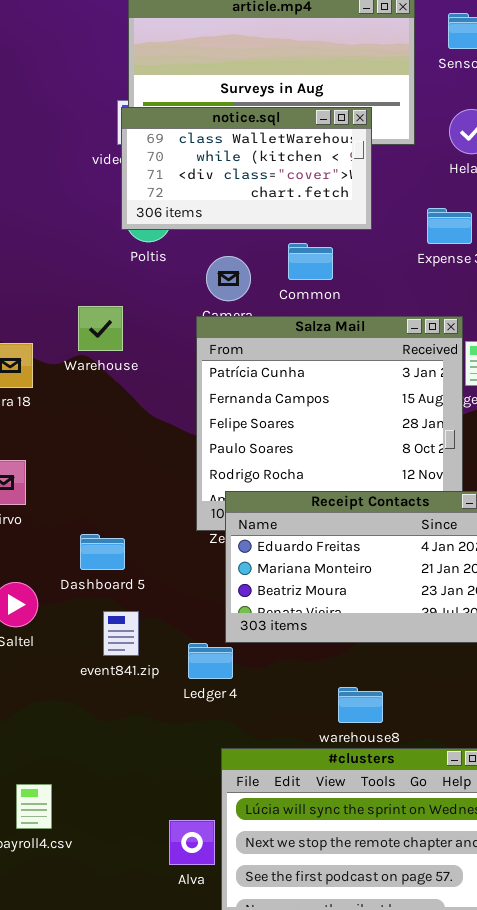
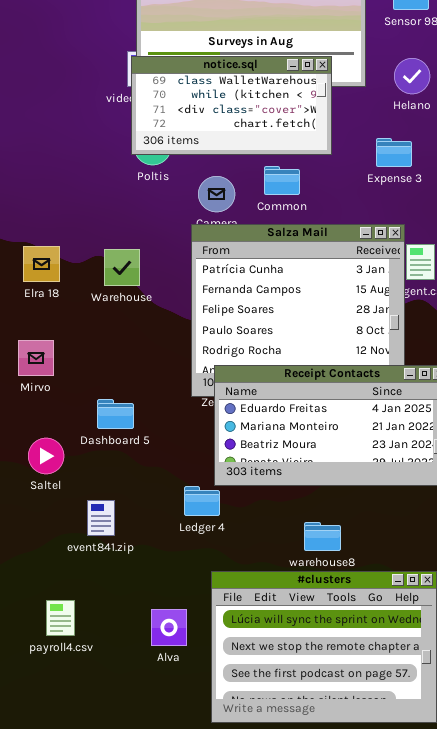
Warehouse: [78,306,123,351] -> [104,249,140,286], moved
event841.zip: [103,611,139,656] -> [87,500,115,536], moved
Alva: [169,820,215,865] -> [151,609,187,646], moved

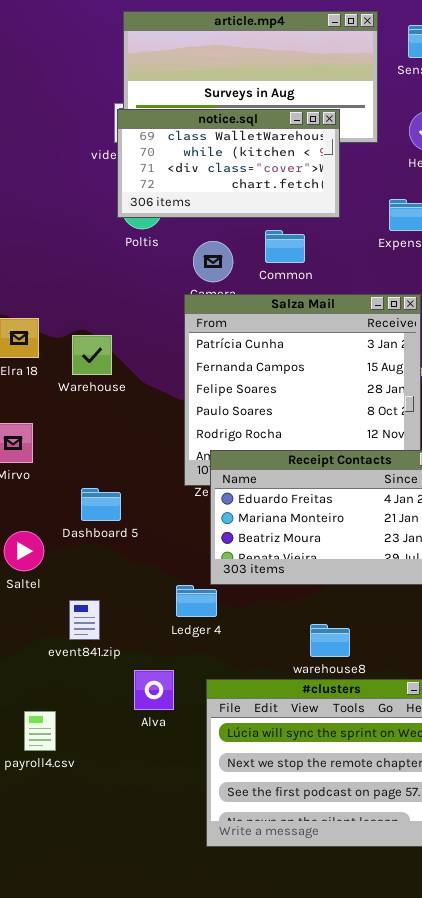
Warehouse: [104,249,140,286] -> [72,335,112,375], moved
Alva: [151,609,187,646] -> [134,670,174,710], moved

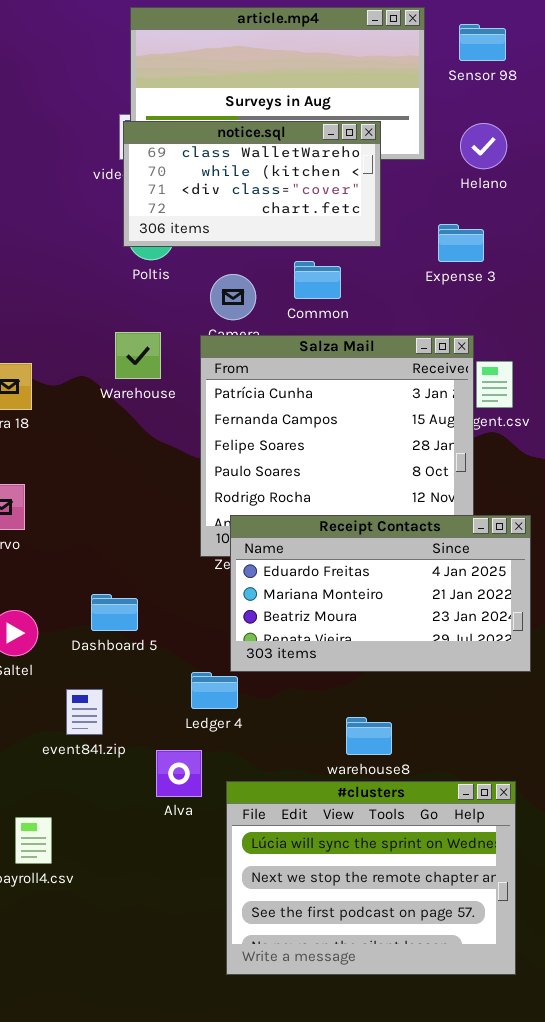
Warehouse: [72,335,112,375] -> [115,332,161,379], moved
Dashboard 5: [81,488,121,521] -> [91,594,138,631], moved
Alva: [134,670,174,710] -> [156,750,202,797], moved

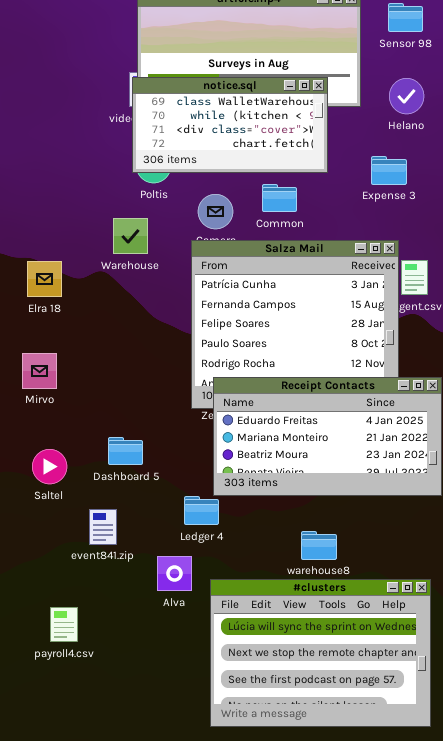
Warehouse: [115,332,161,379] -> [113,218,148,254], moved

